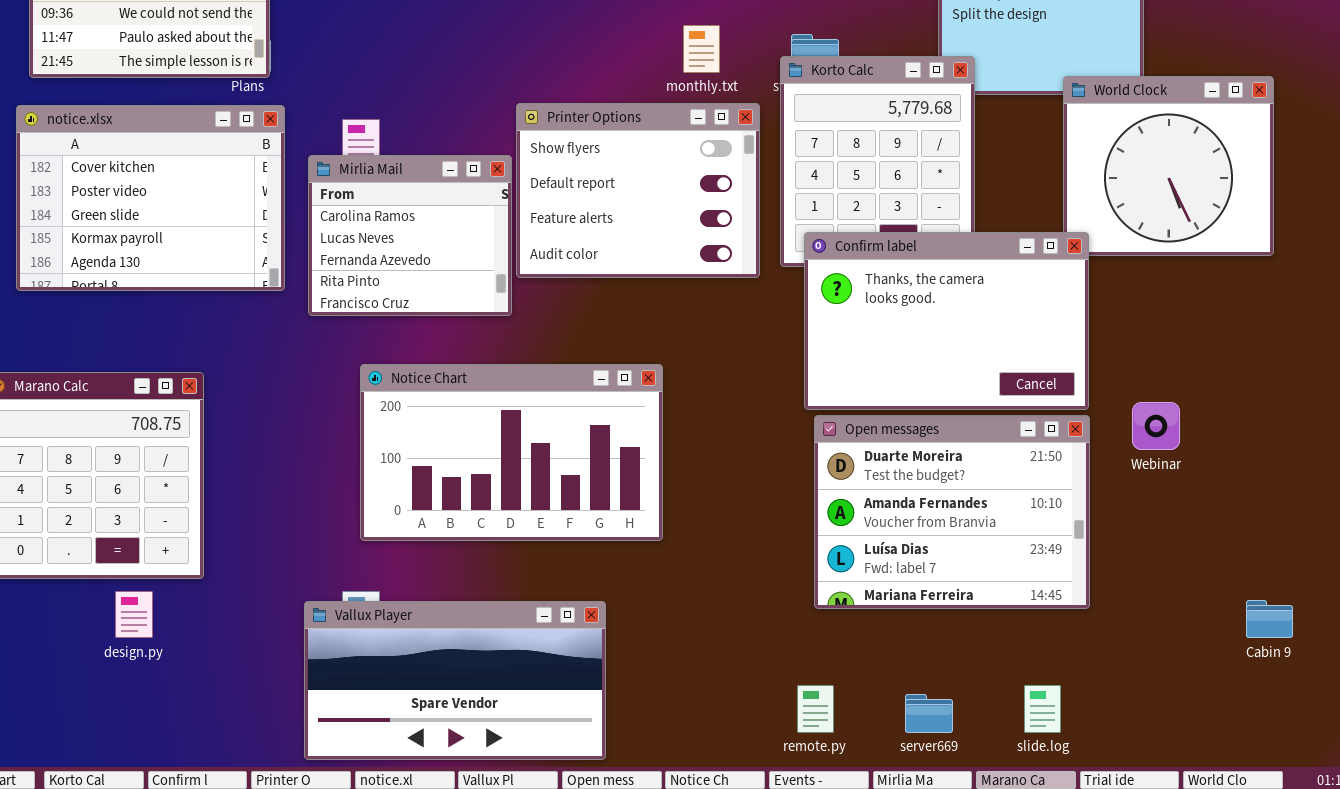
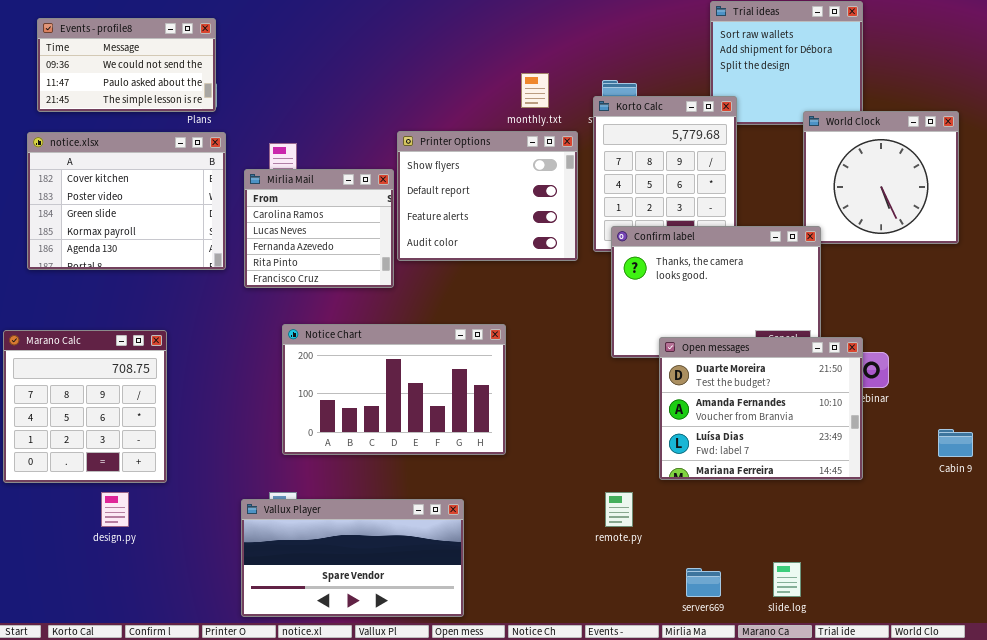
Open messages: [814,415,1090,609] -> [659,337,863,480], moved
Cabin 9: [1246,600,1293,638] -> [938,429,973,457], moved
remote.py: [797,685,834,733] -> [605,492,633,527], moved

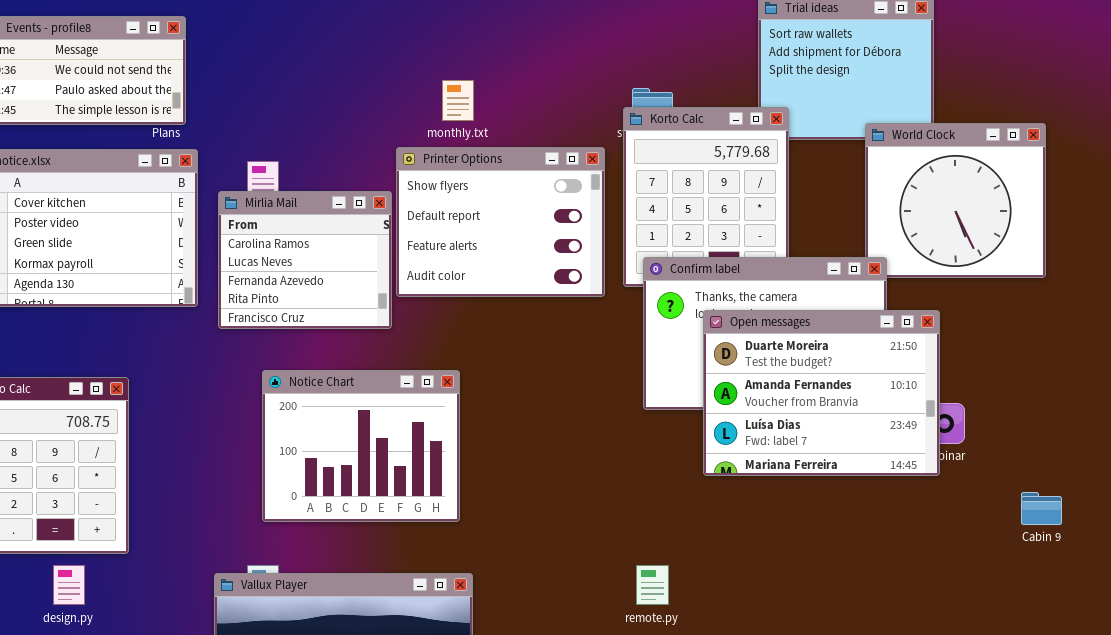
monthly.txt: [521,73,549,108] -> [442,80,474,121], moved
Notice Chart: [282,324,506,455] -> [262,370,460,522], resized
Open messages: [659,337,863,480] -> [703,310,940,476], moved

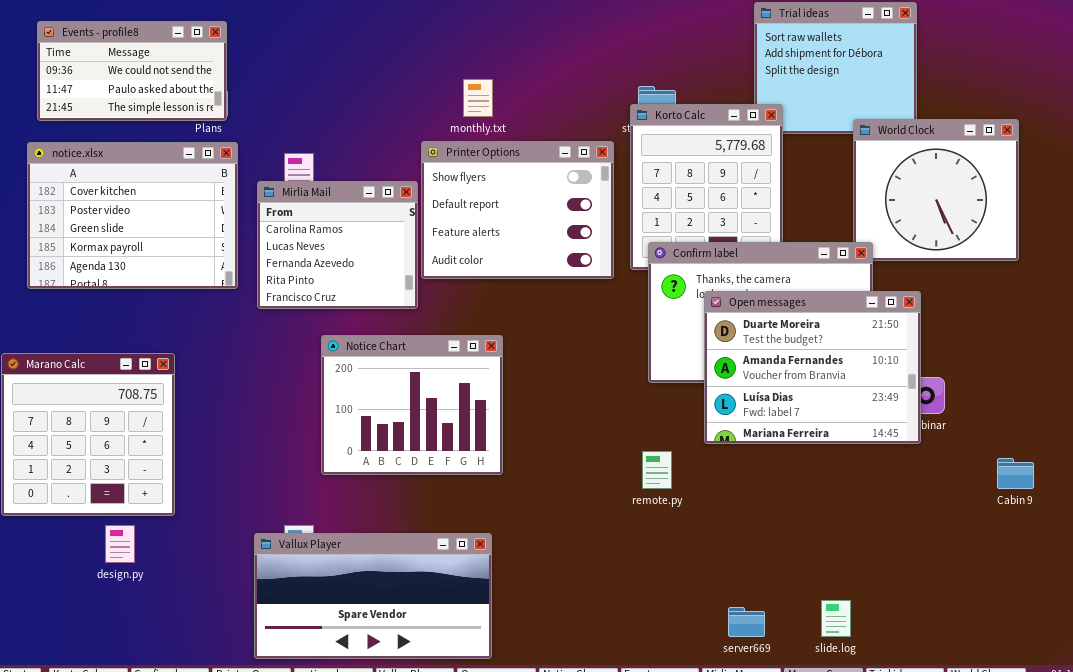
Notice Chart: [262,370,460,522] -> [321,335,503,475], moved
remote.py: [636,565,669,605] -> [642,451,672,489], moved

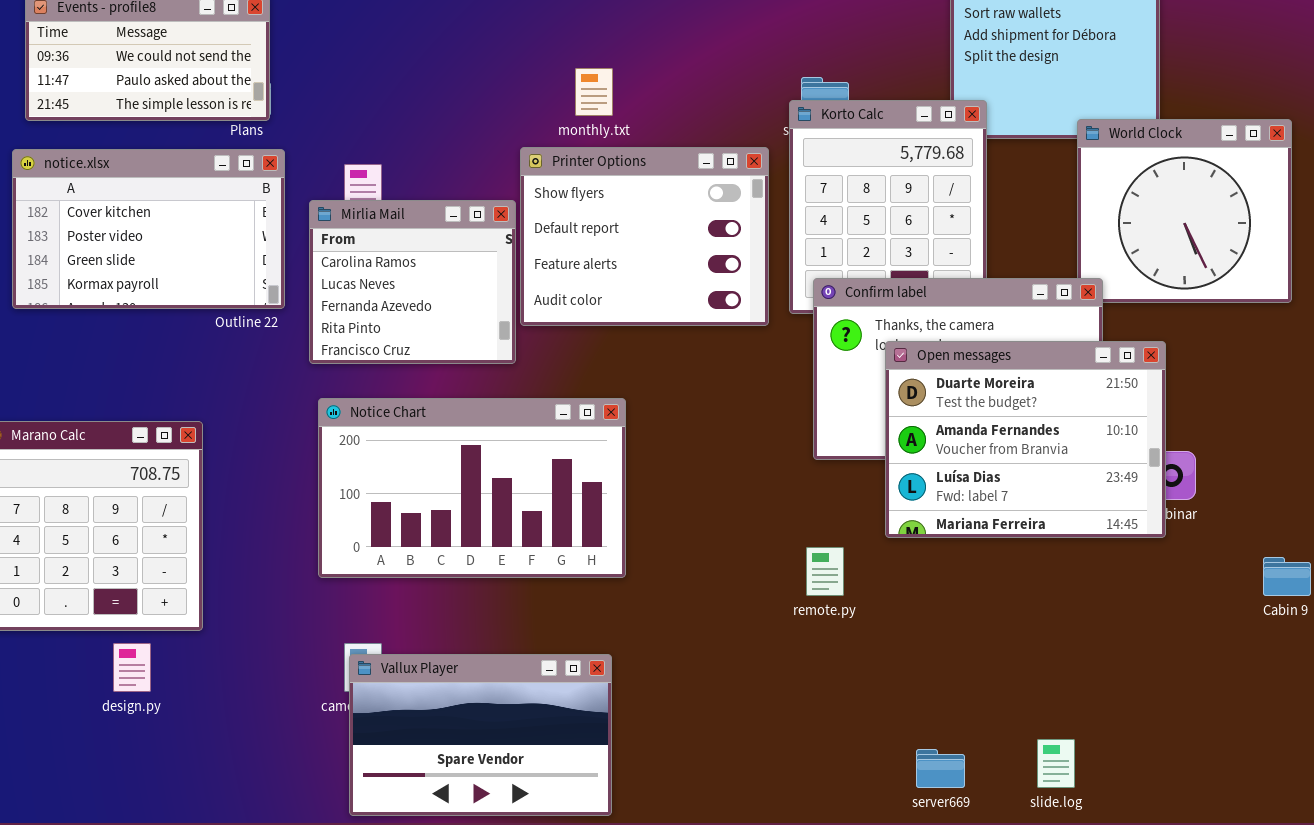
notice.xlsx: [27,142,238,289] -> [12,149,285,309], resized
Notice Chart: [321,335,503,475] -> [318,398,626,578], resized
Vallux Player: [254,533,492,659] -> [349,654,612,816], resized

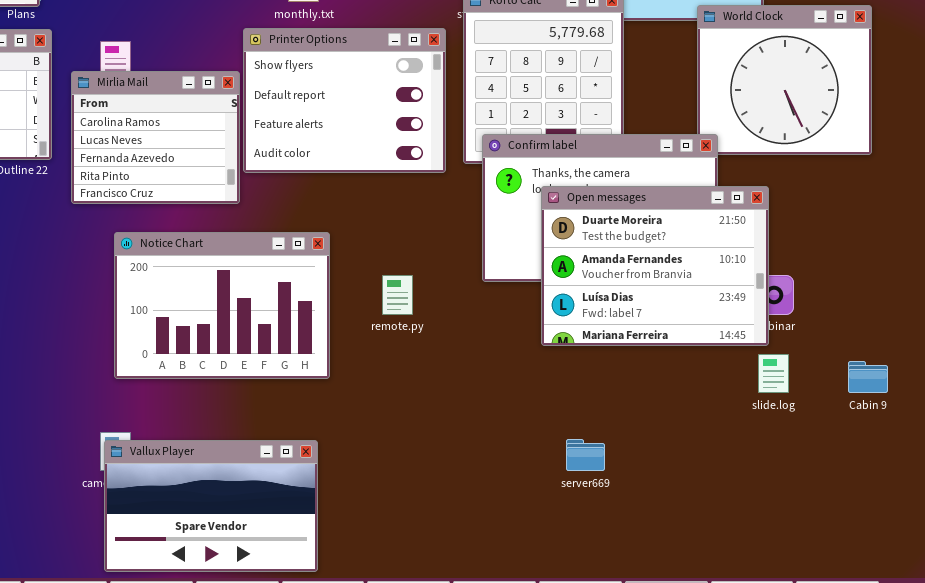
Notice Chart: [318,398,626,578] -> [114,232,330,379], resized
remote.py: [806,547,844,596] -> [382,275,413,315], moved
slide.log: [1037,739,1075,788] -> [758,354,789,393], moved
server669: [916,749,965,788] -> [566,439,605,471], moved

